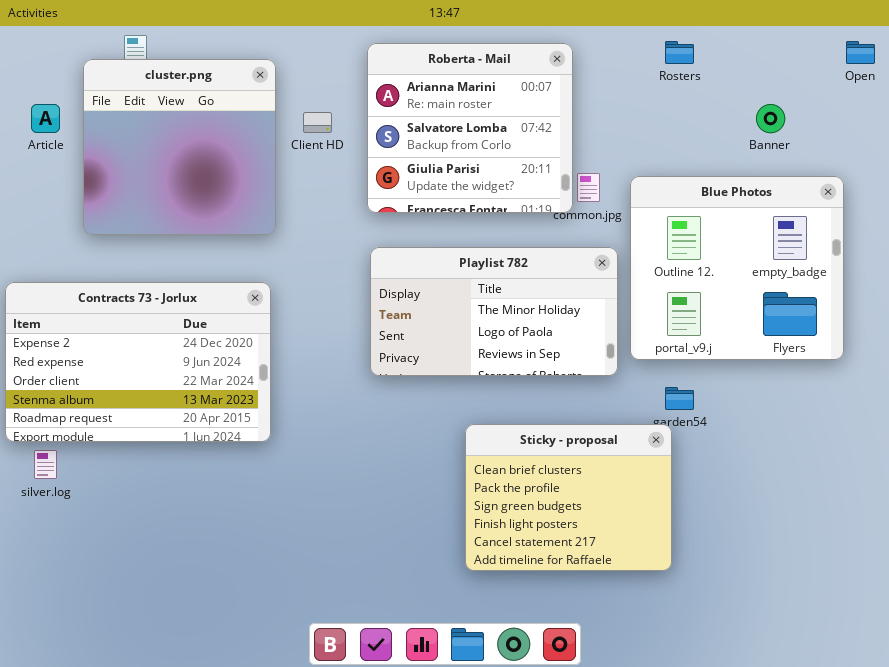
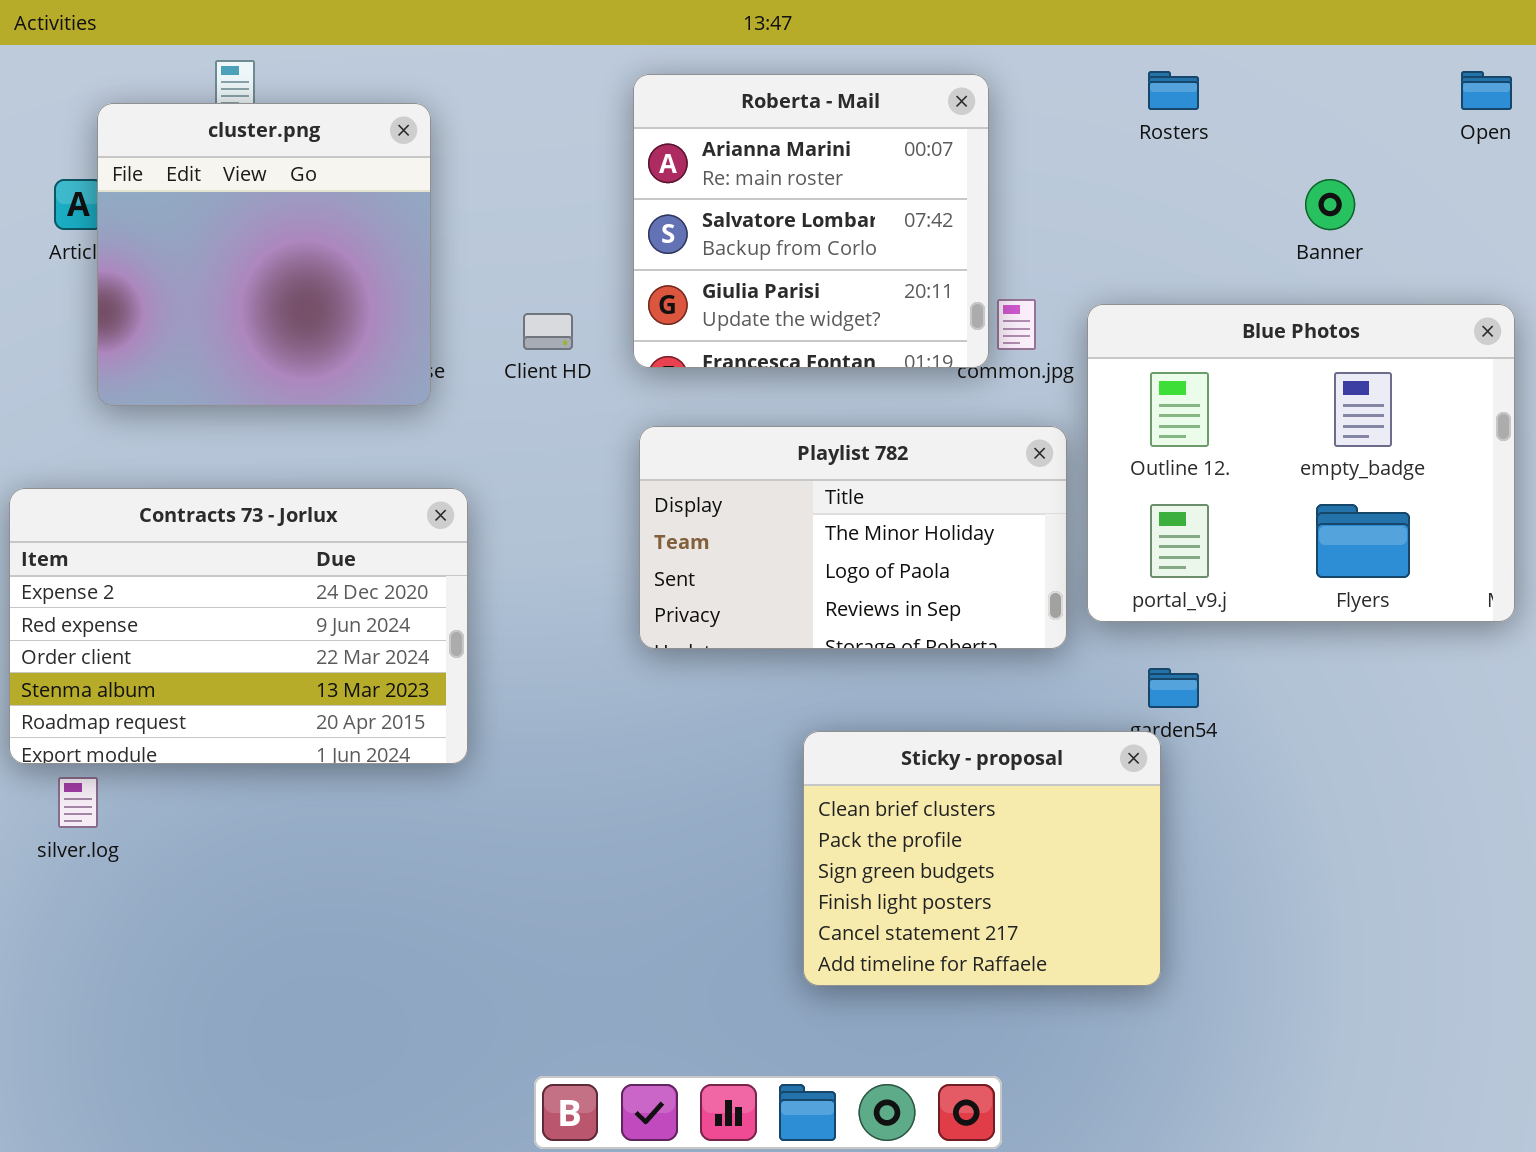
cluster.png: [83,59,276,235] -> [97,103,431,406], moved
Client HD: [303,112,332,133] -> [523,313,573,350], moved
Blue Photos: [630,176,844,360] -> [1087,304,1515,622], resized

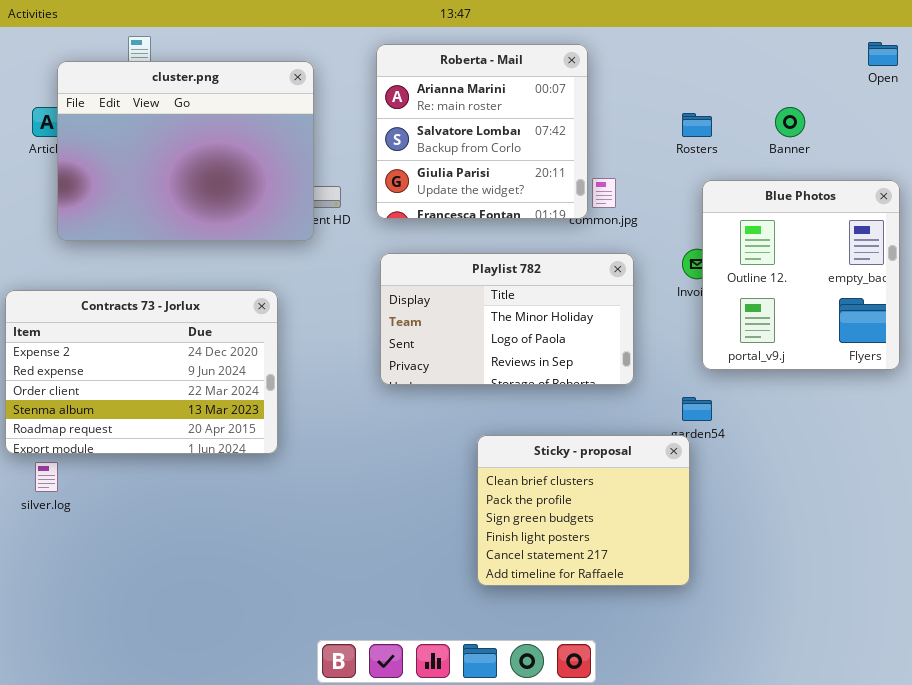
Rosters: [1148,71,1199,110] -> [682,113,712,137], moved
cluster.png: [97,103,431,406] -> [57,61,314,241], resized
Blue Photos: [1087,304,1515,622] -> [702,180,900,370], resized

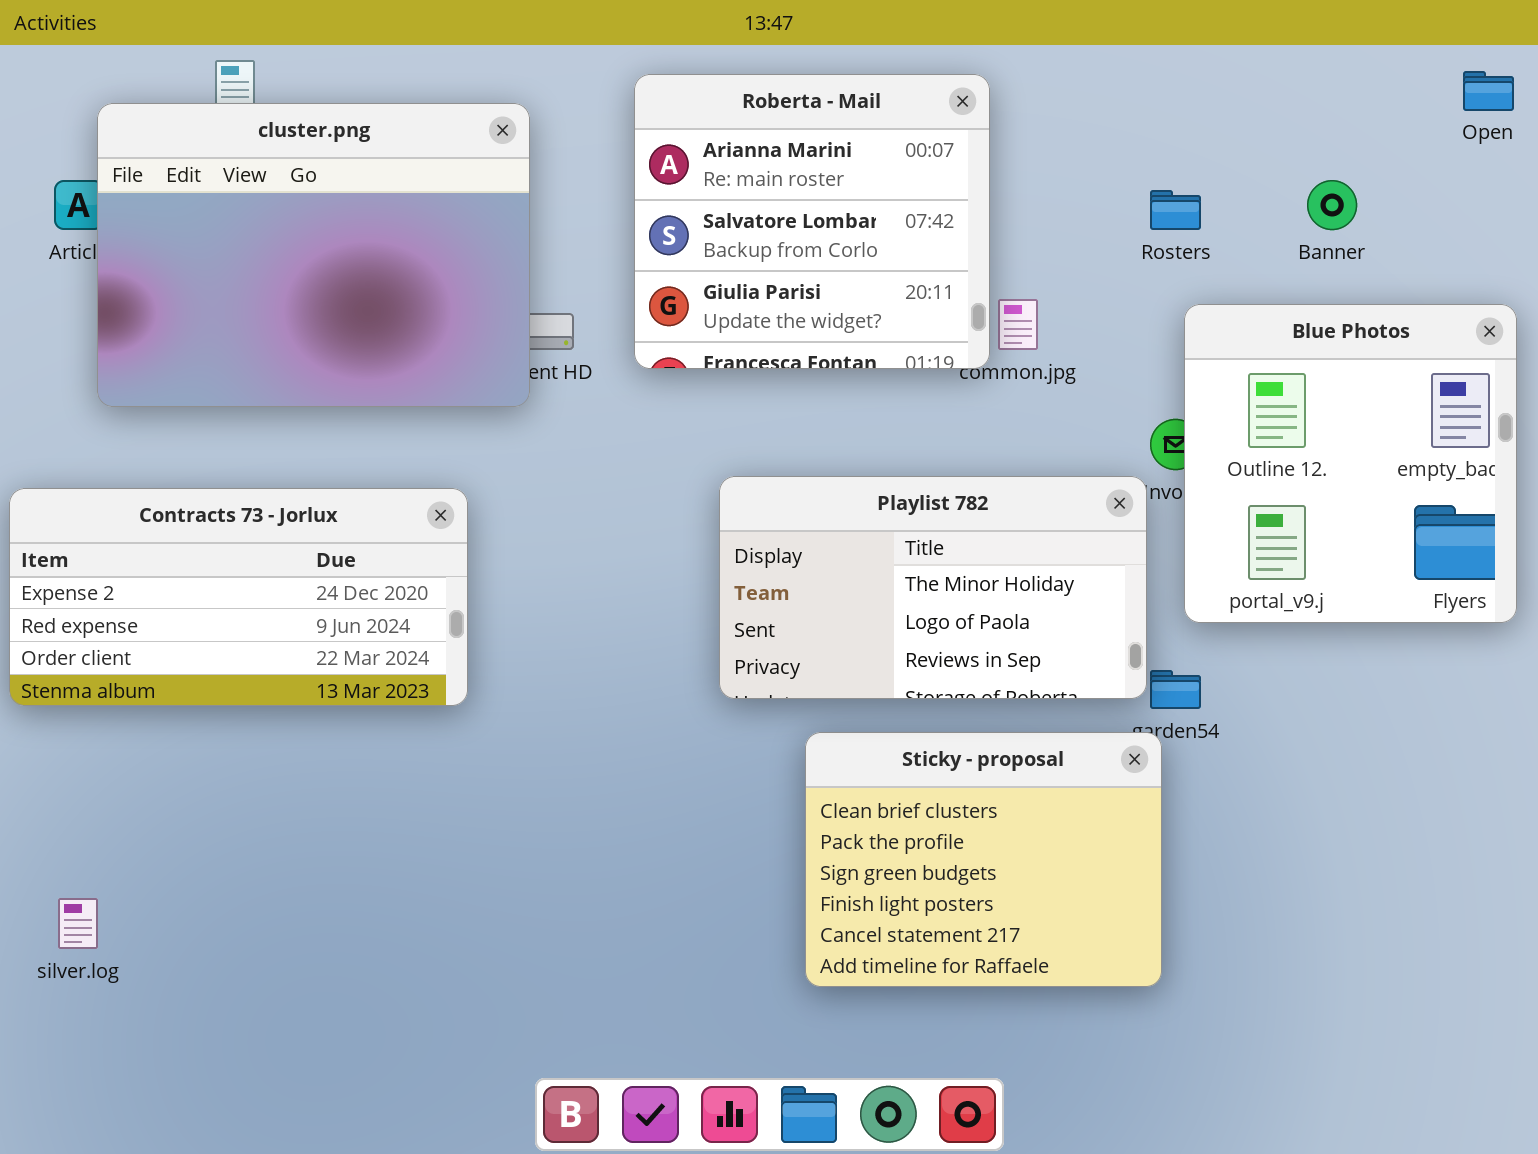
Playlist 782: [380,253,634,385] -> [719,476,1147,699], moved
Contracts 73 - Jorlux: [5,290,278,454] -> [9,488,468,706], resized
silver.log: [35,462,58,492] -> [58,898,98,949], moved

